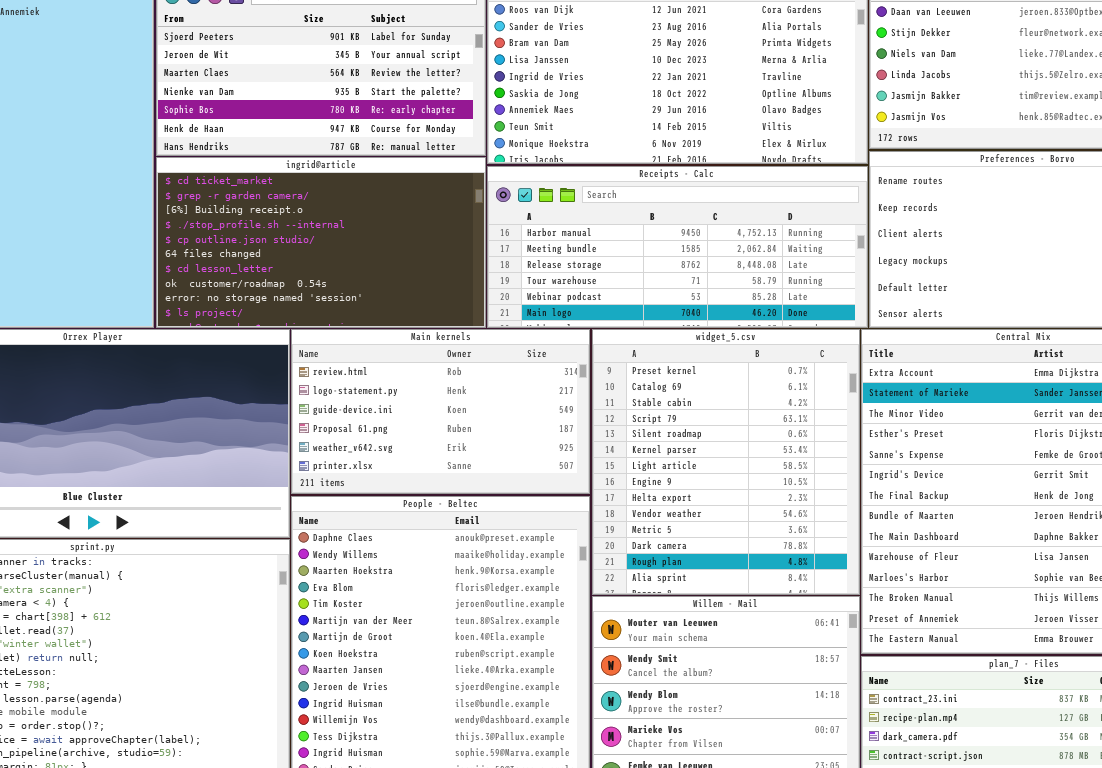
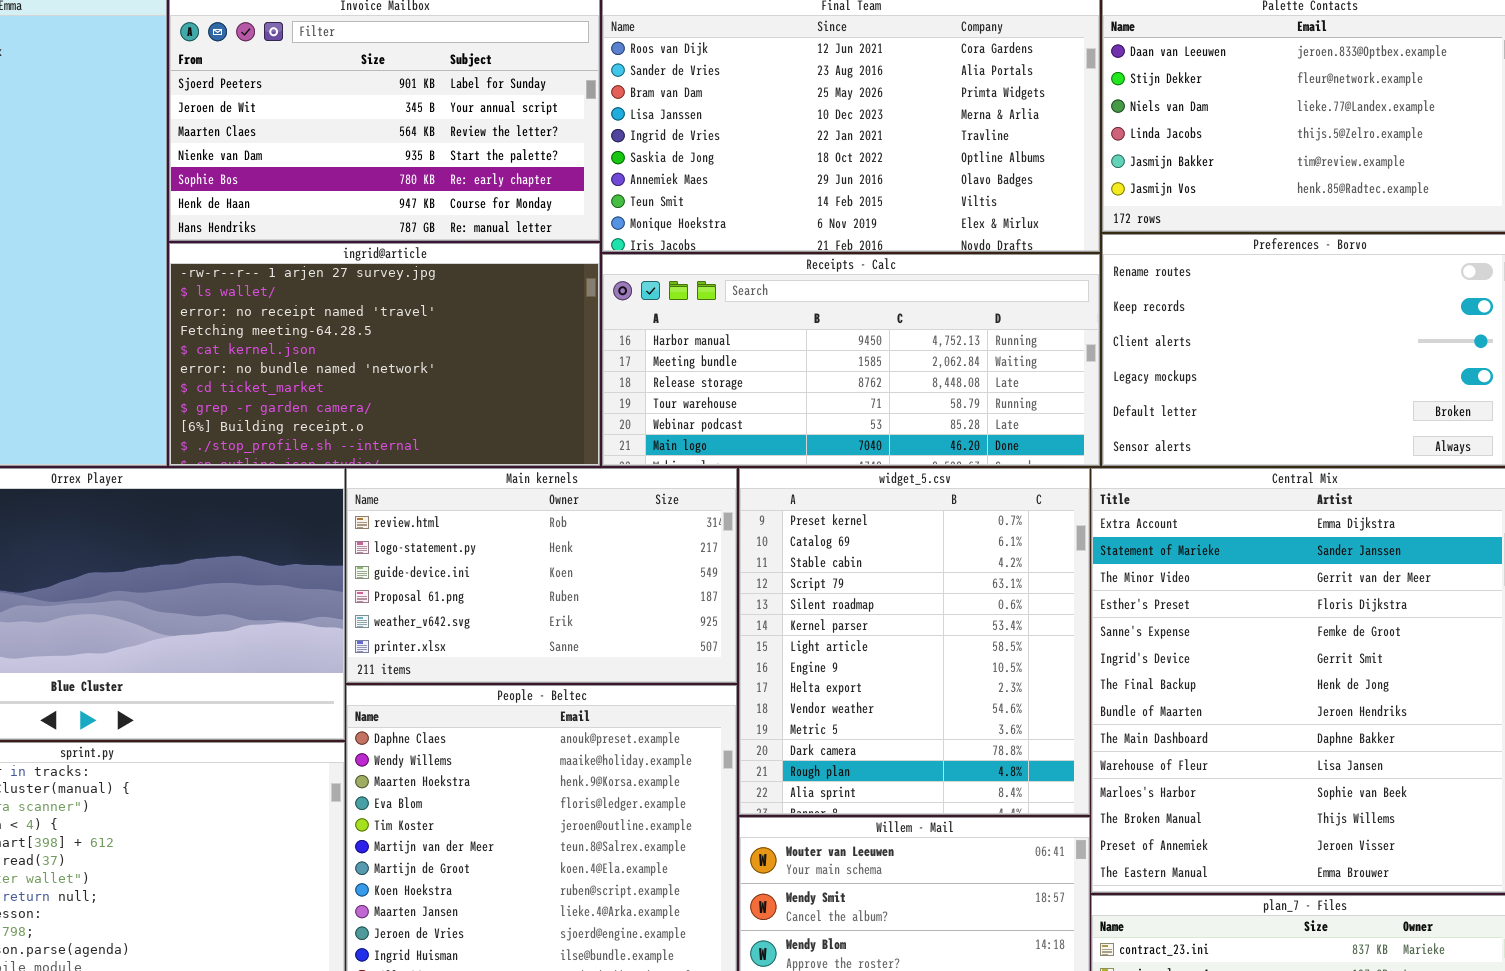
ingrid@article: [156,157,486,328] -> [169,243,600,466], scrolled up 6 rows

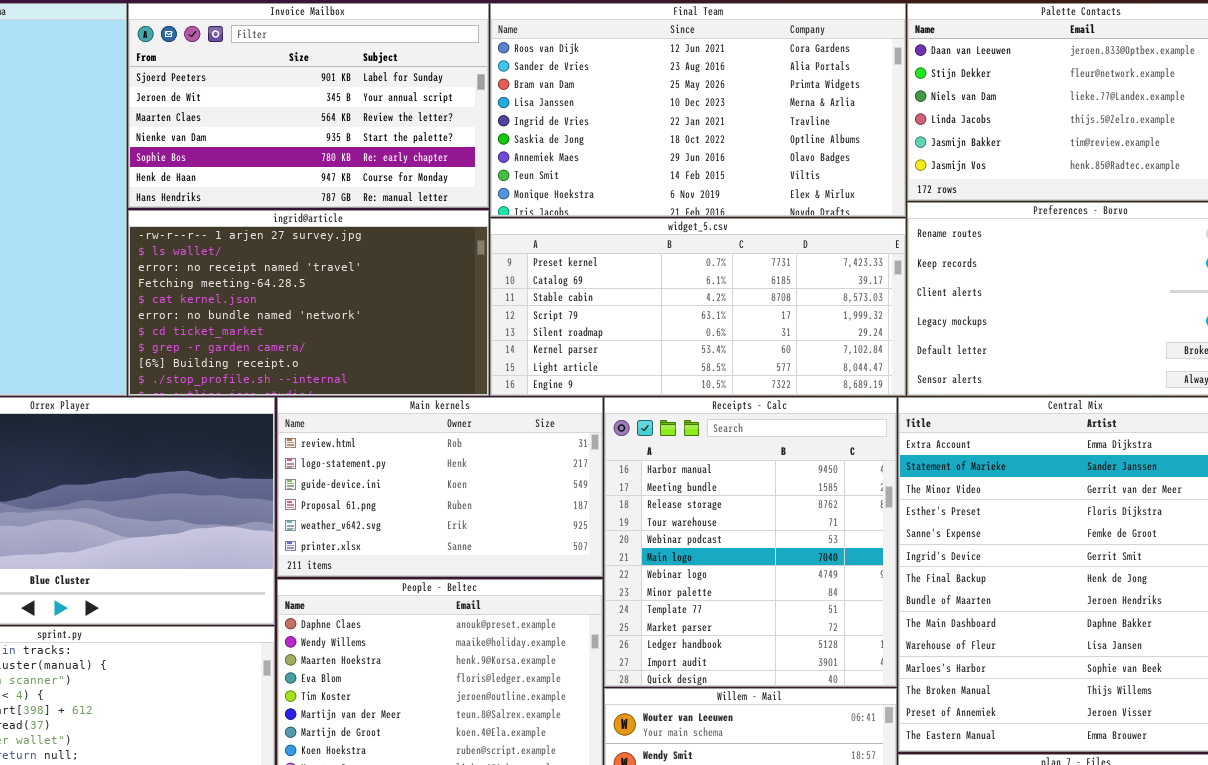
Receipts - Calc: [602,254,1100,466] -> [604,397,897,687], moved, resized
widget_5.csv: [739,468,1090,815] -> [490,218,906,396], moved, resized

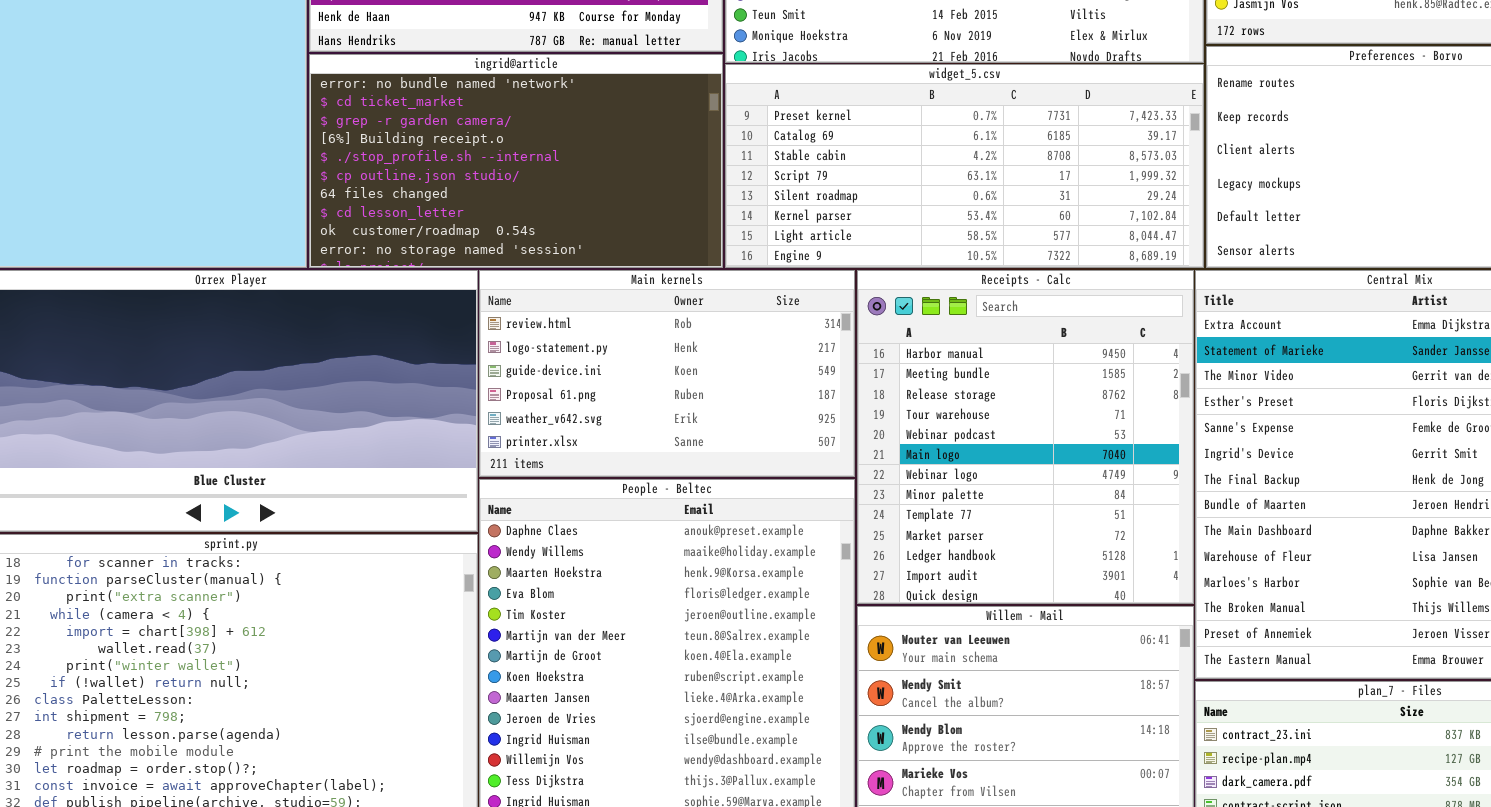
ingrid@article: [128,210,489,396] -> [309,54,723,268], scrolled down 5 rows

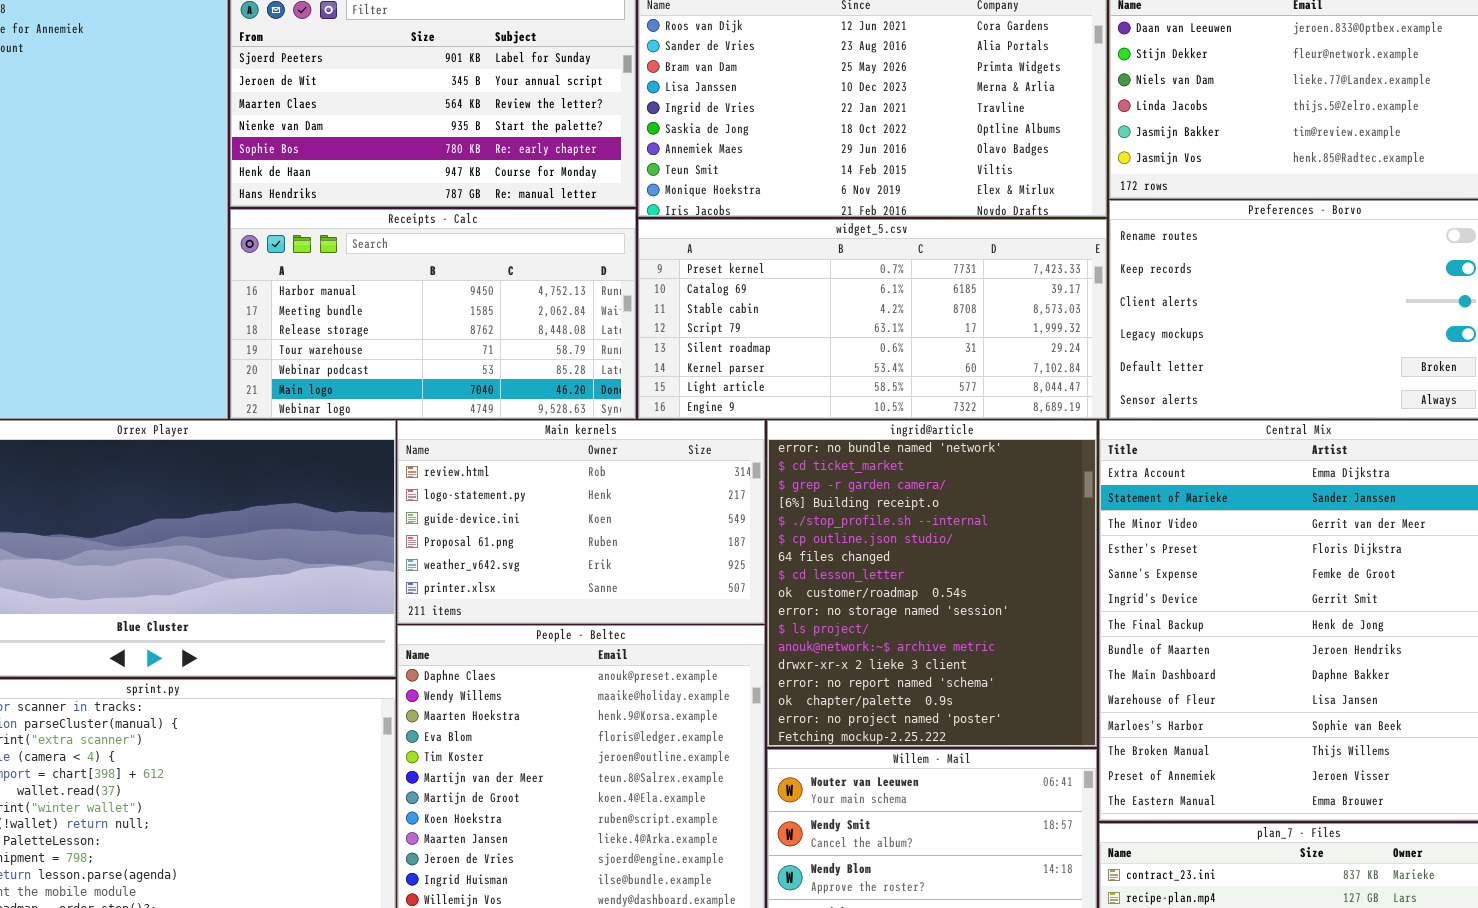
ingrid@article: [309,54,723,268] -> [767,420,1097,747], moved, resized
Receipts - Calc: [857,270,1194,604] -> [230,209,636,419], moved, resized

